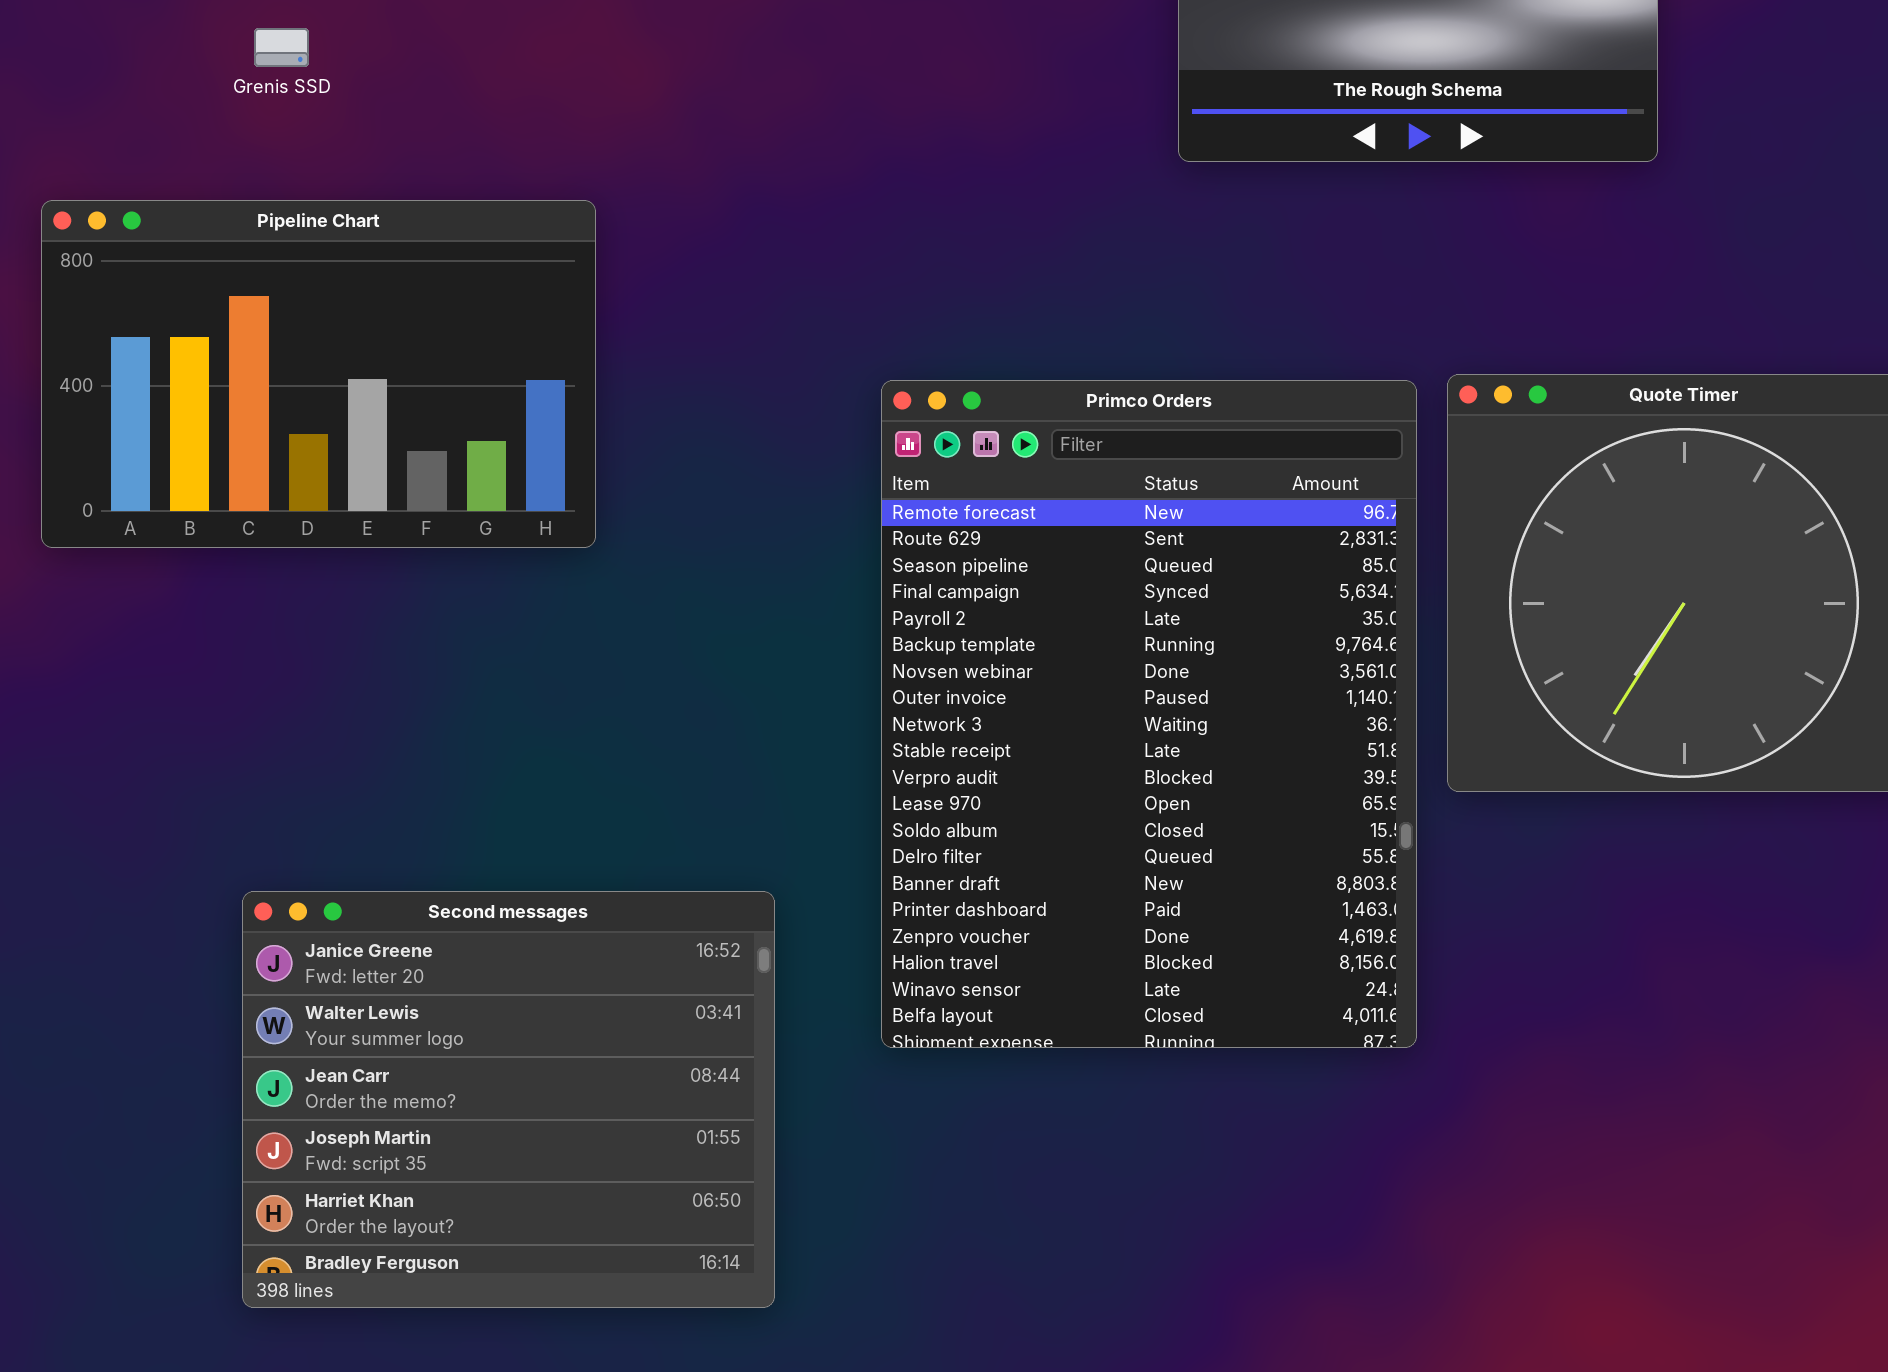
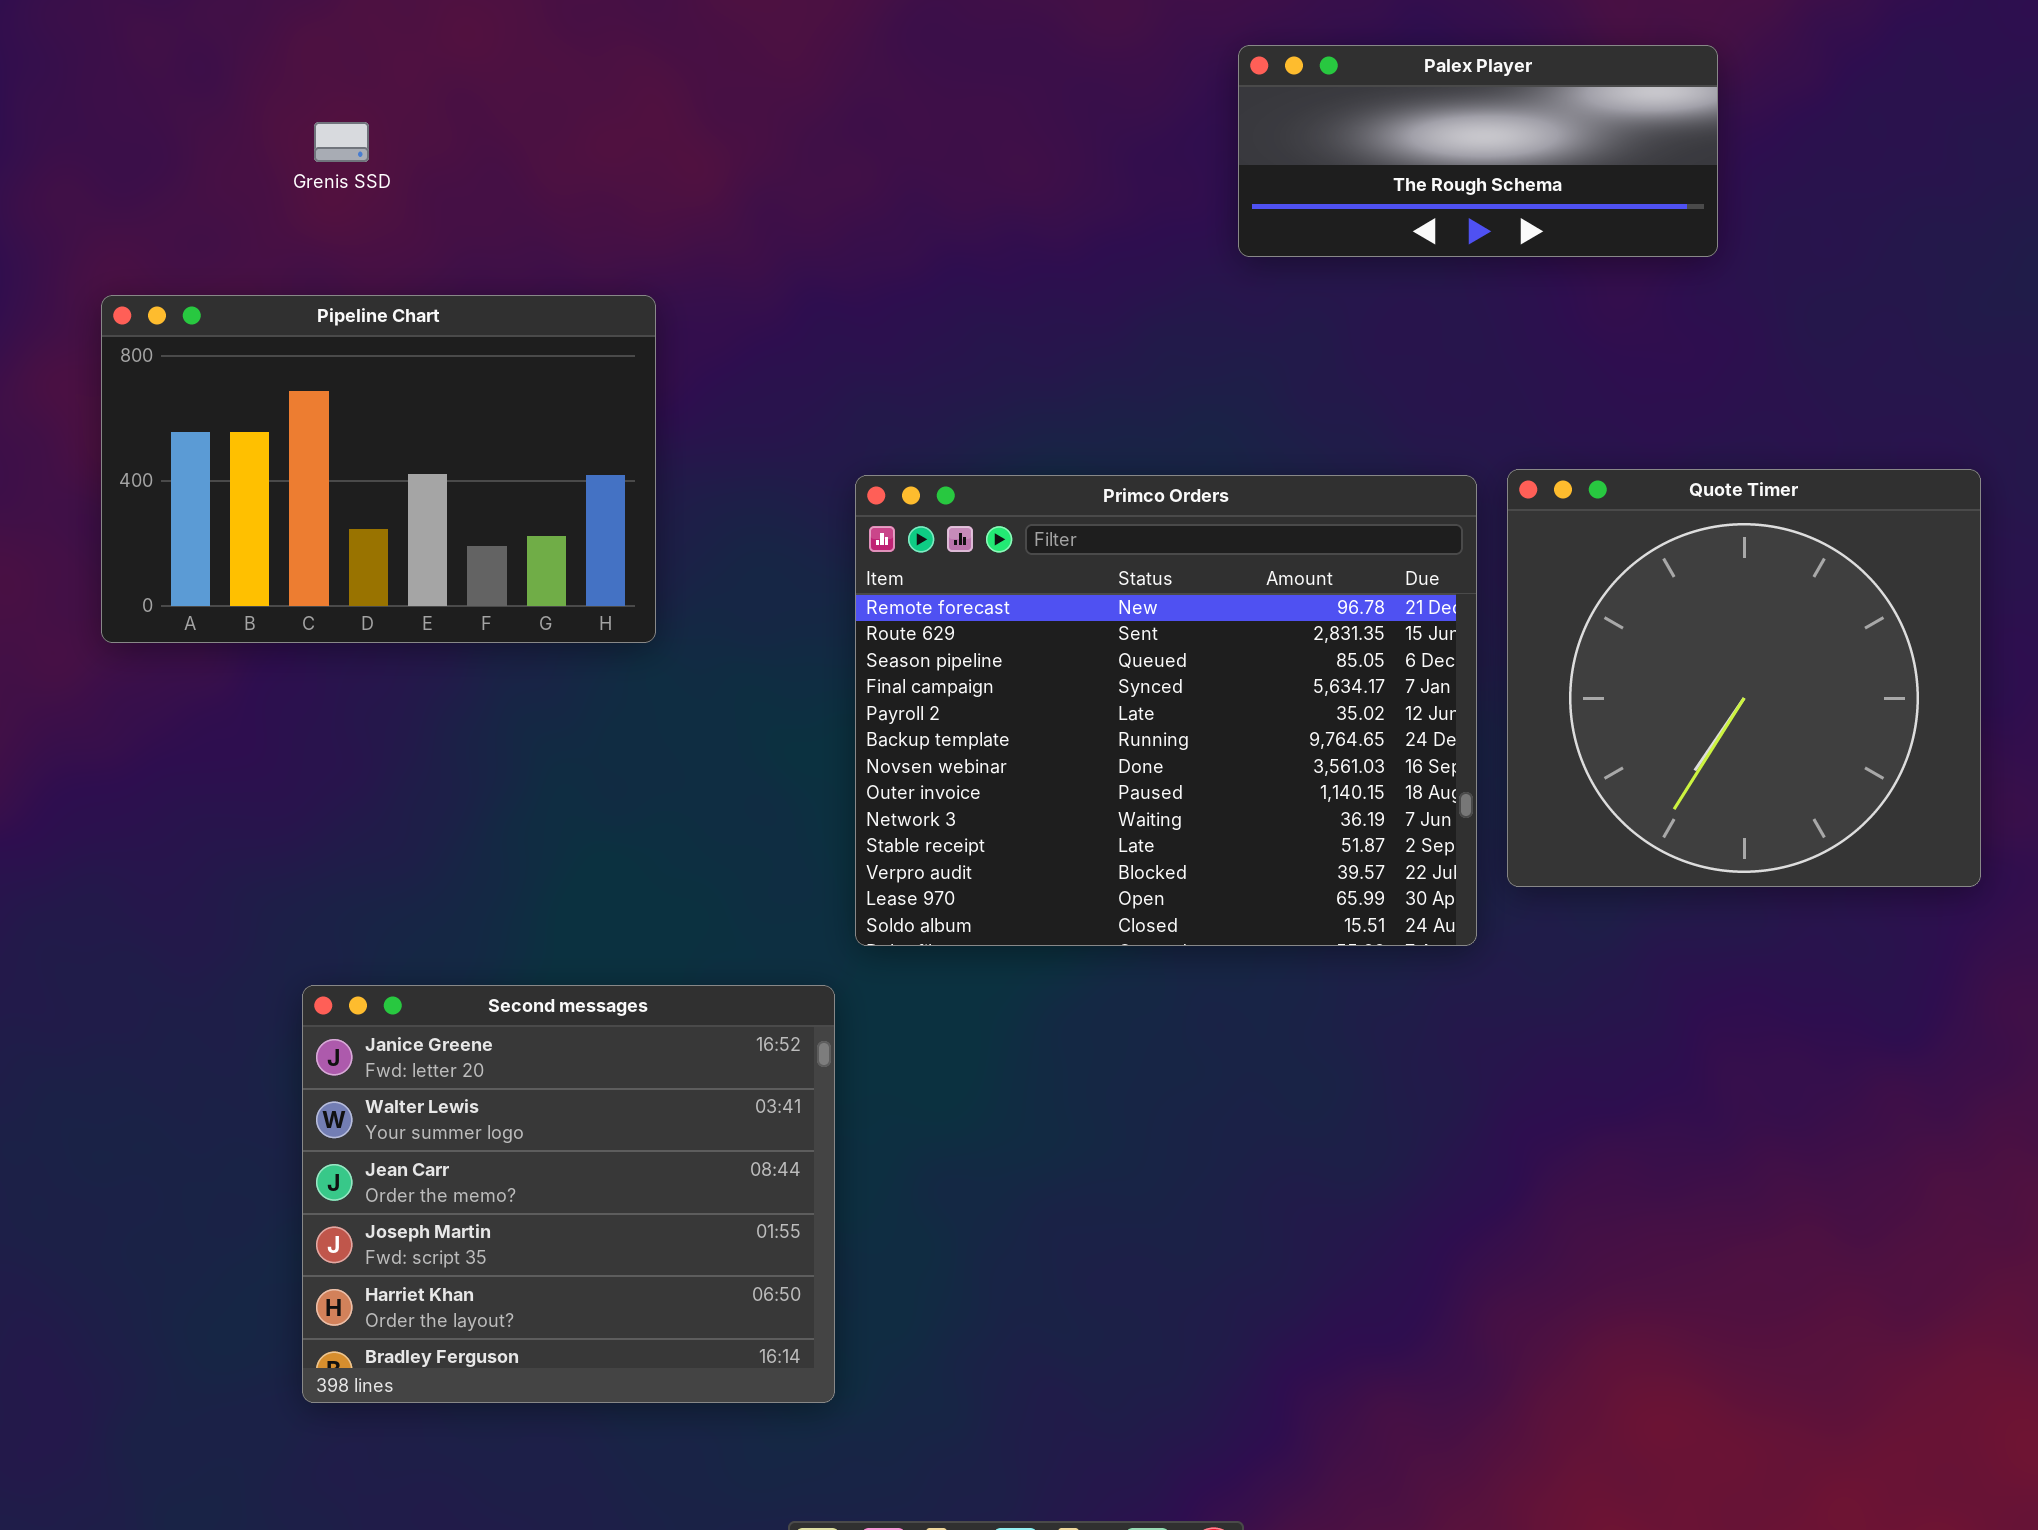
Primco Orders: [881,380,1417,1048] -> [855,475,1477,946], resized

